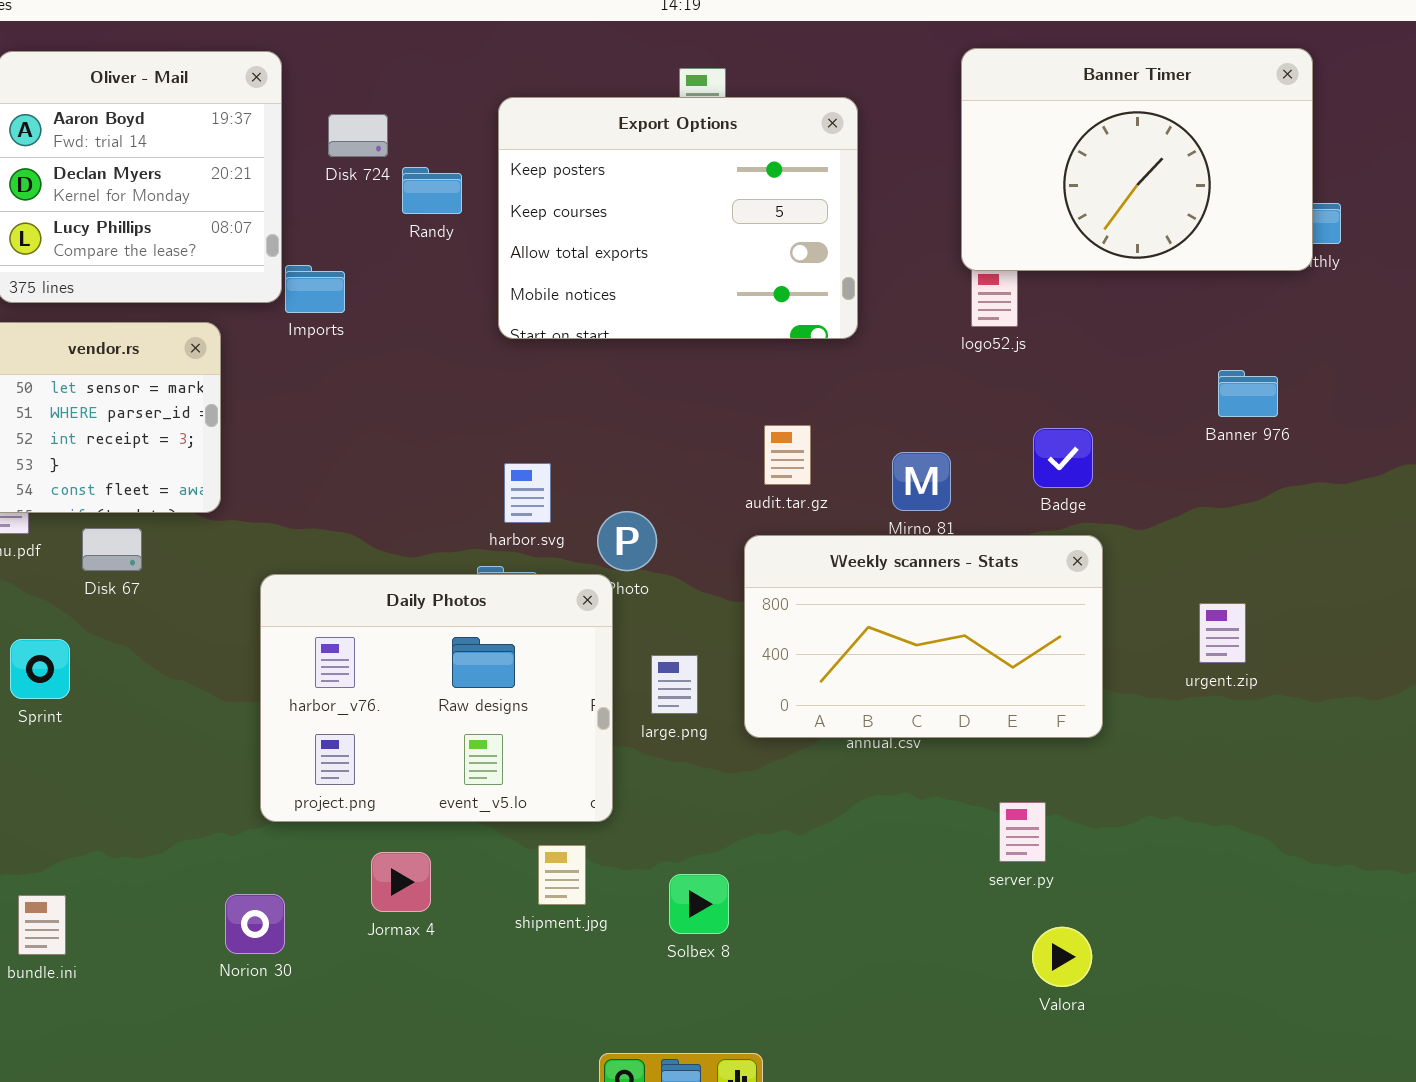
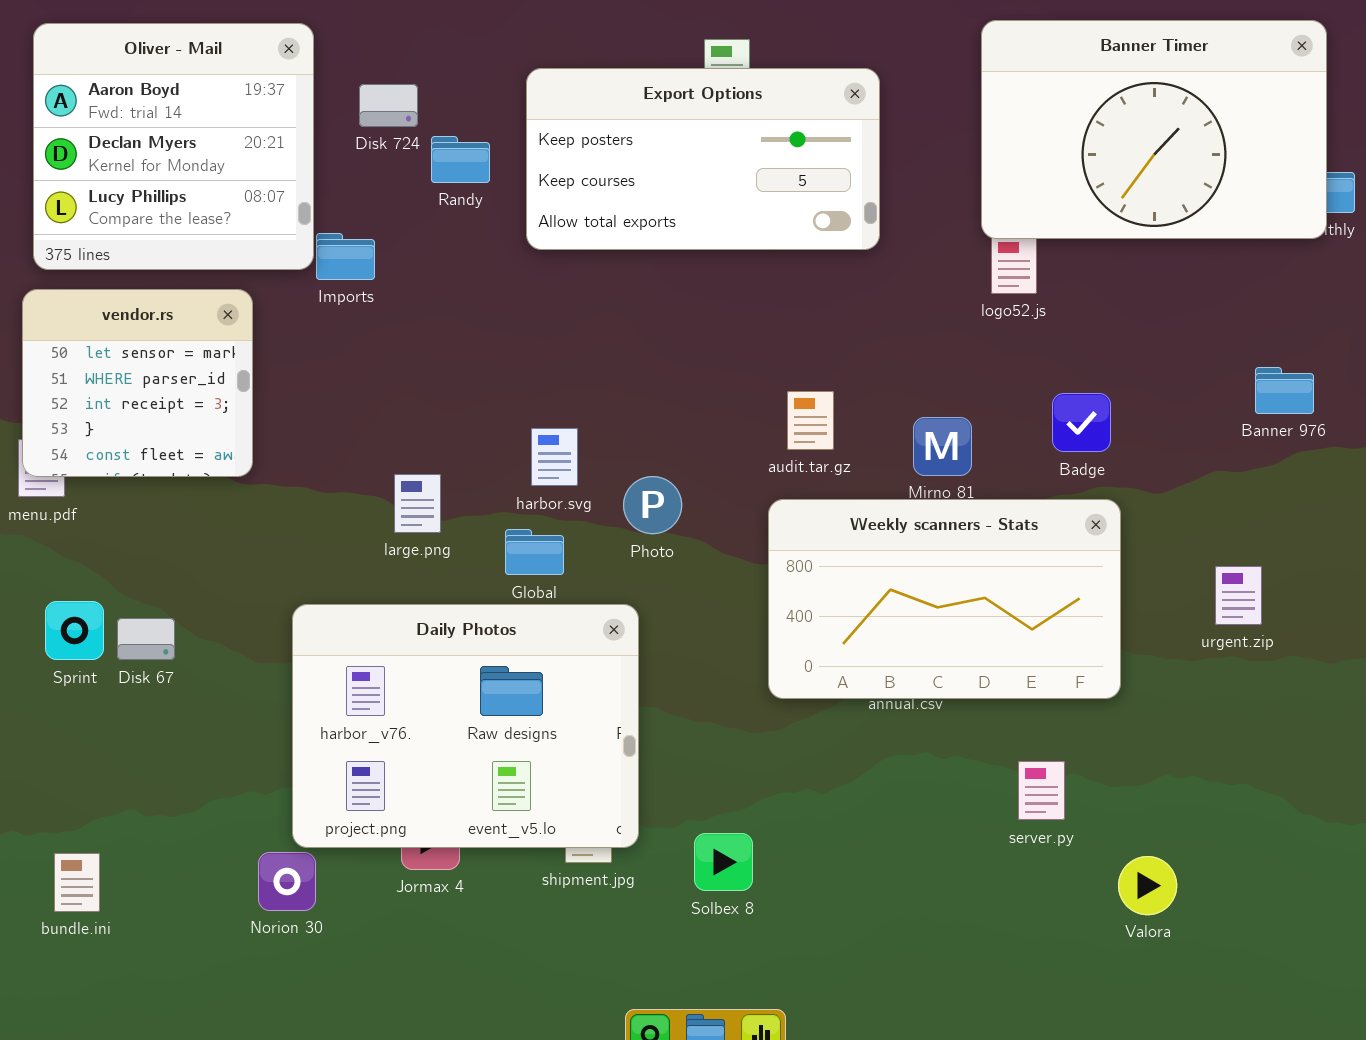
Export Options: [498,97,858,339] -> [526,68,880,250], resized
Banner 976: [1218,370,1278,417] -> [1255,367,1314,414], moved
Disk 67: [82,528,142,571] -> [117,618,175,660], moved
Daily Photos: [260,574,613,822] -> [292,604,639,848], moved
large.png: [651,655,698,714] -> [394,474,441,533], moved
Valora: [1032,927,1092,987] -> [1118,856,1177,915], moved

